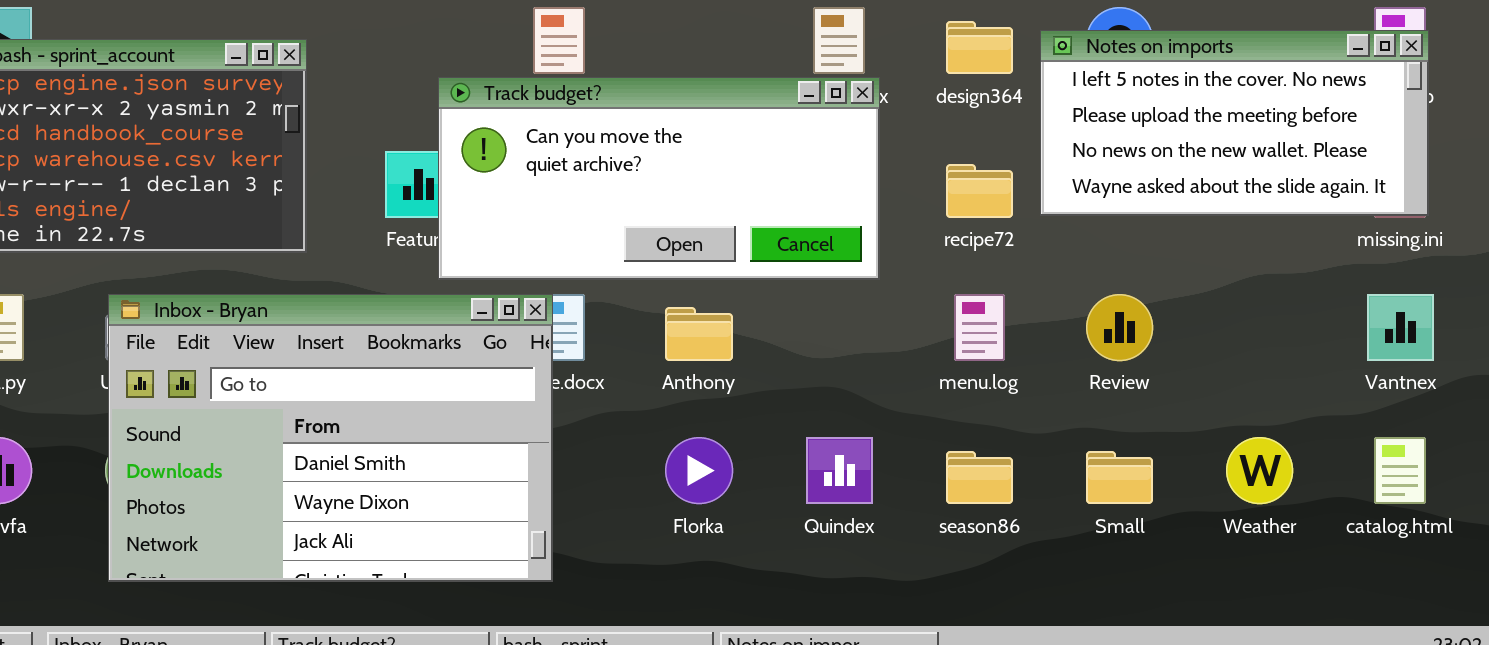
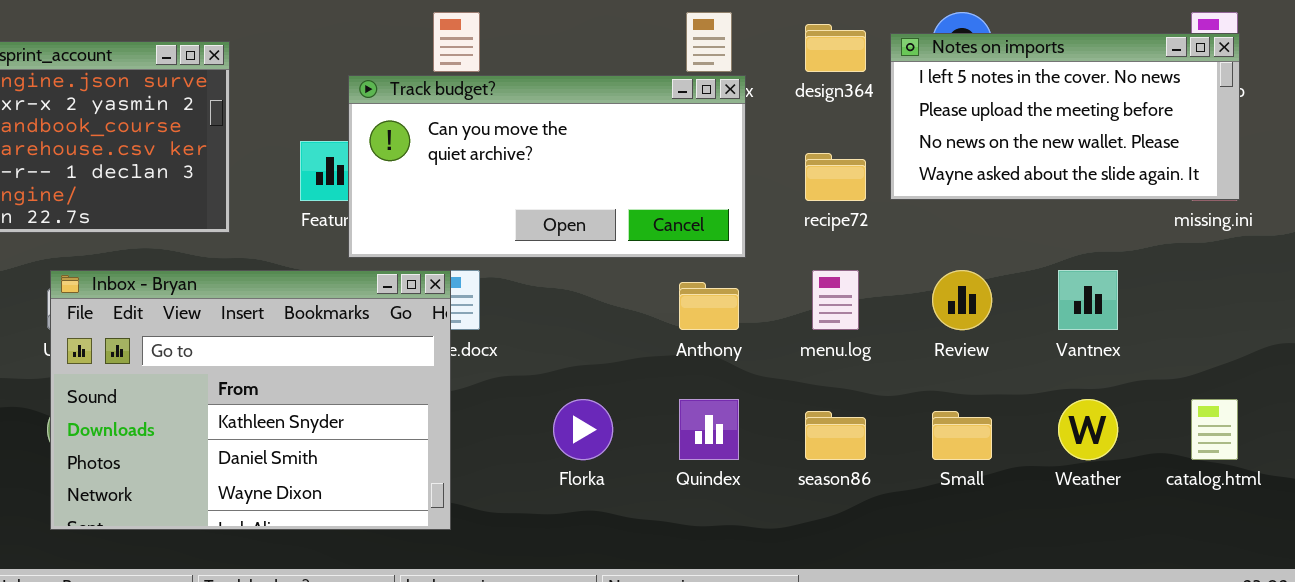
Inbox - Bryan: [108,294,553,582] -> [50,270,451,530], scrolled up 1 row
Vantnex: [1367,294,1434,361] -> [1058,270,1118,330], moved
Anthony: [665,307,733,361] -> [679,282,739,330], moved

